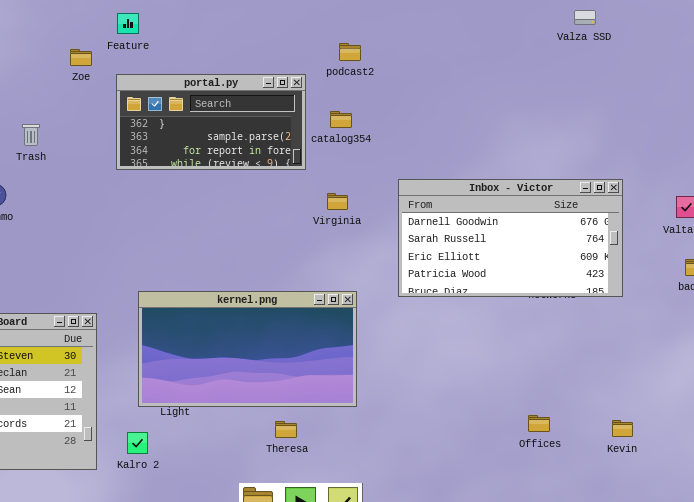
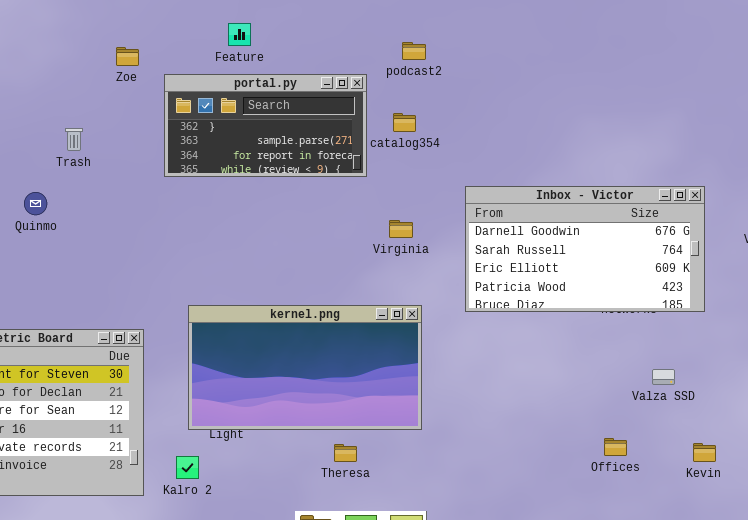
Valza SSD: [574,10,596,25] -> [652,369,675,385], moved
Feature: [117,13,139,34] -> [228,23,251,46], moved
Virginia: [327,193,348,210] -> [389,220,413,238], moved

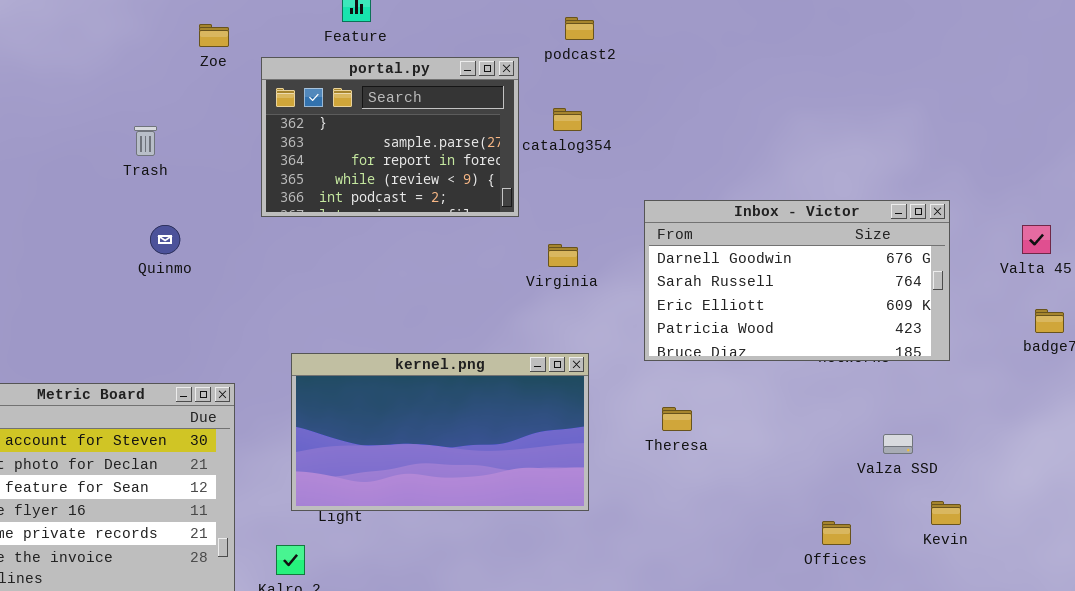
portal.py: [164,74,367,177] -> [261,57,519,217], resized
Quinmo: [24,192,47,215] -> [150,225,180,254], moved
Kevin: [693,443,716,462] -> [931,501,961,525], moved
Theresa: [334,444,357,462] -> [662,407,692,431], moved

